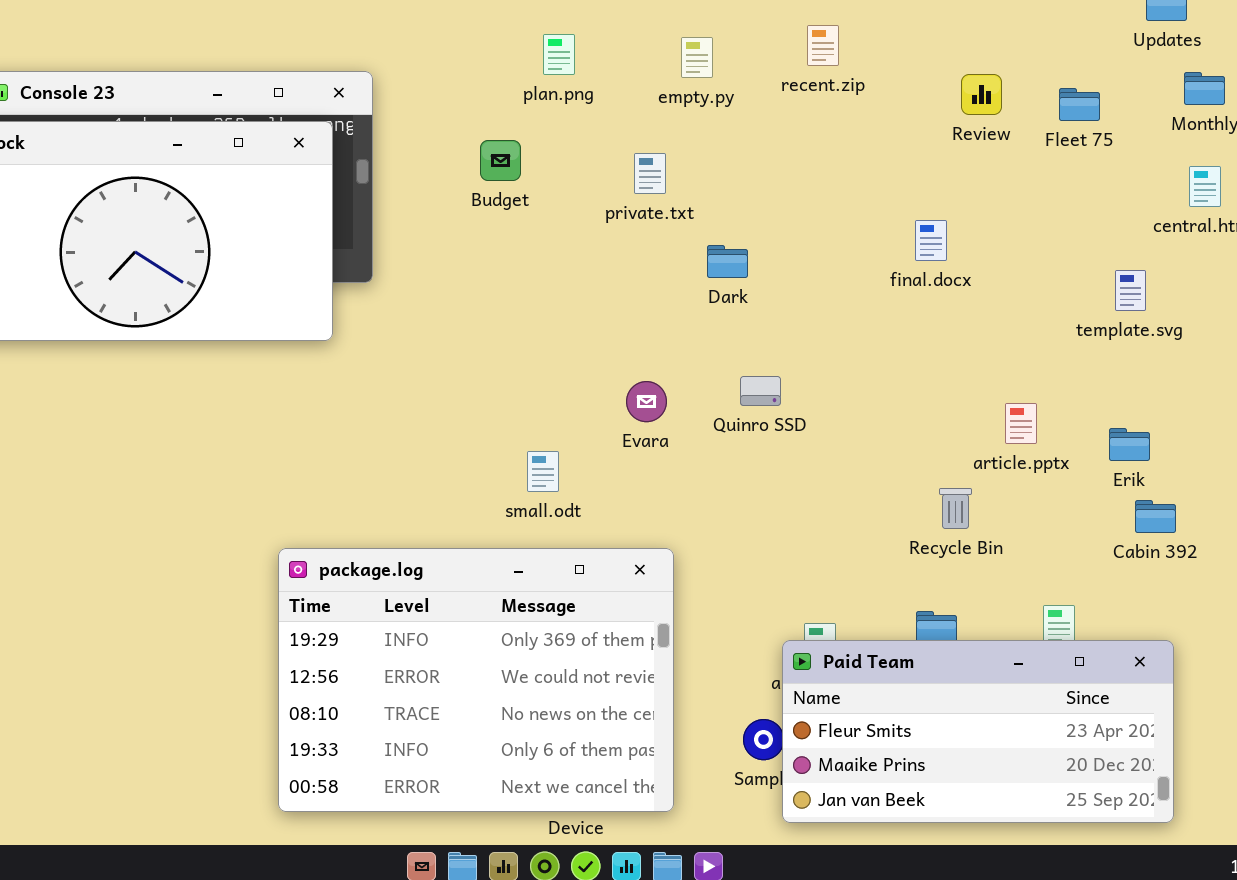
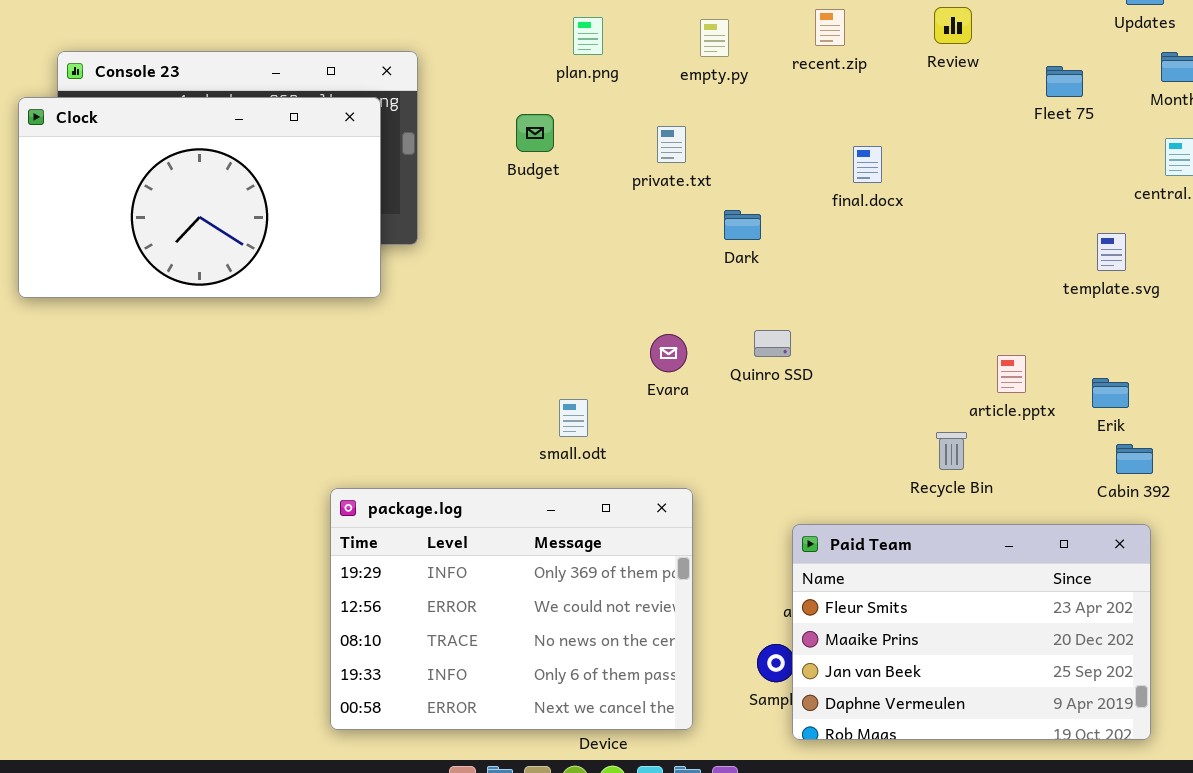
Review: [961,74,1002,115] -> [934,7,972,44], moved
final.docx: [915,220,947,261] -> [853,146,882,183], moved
Paid Team: [782,640,1174,823] -> [792,524,1151,740], resized

